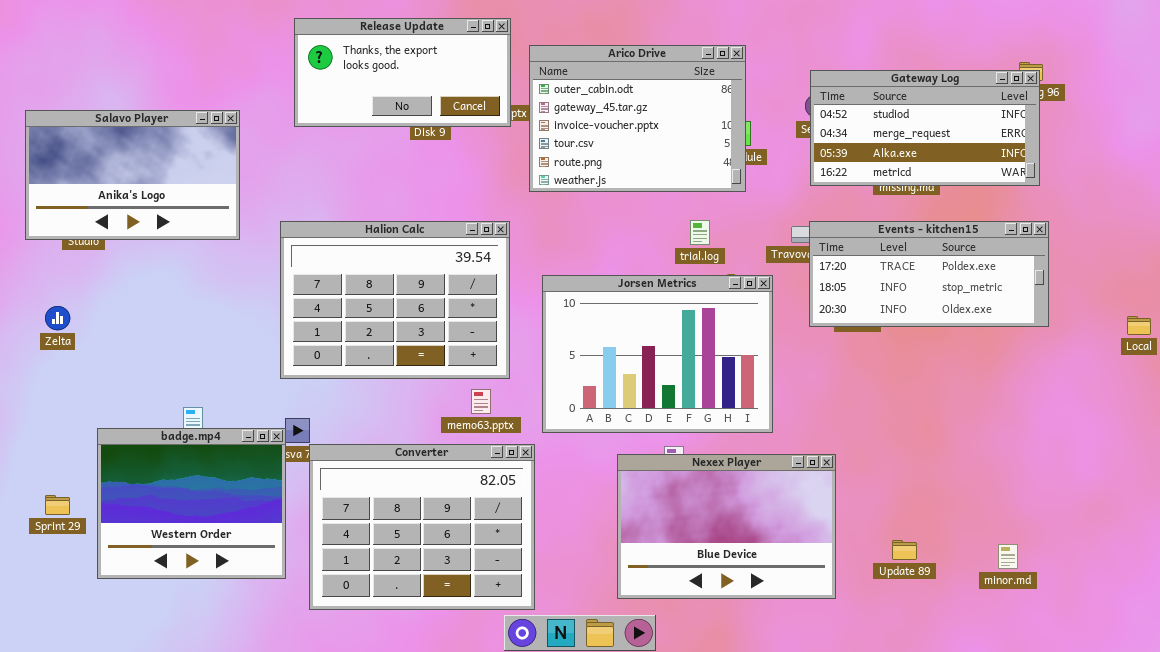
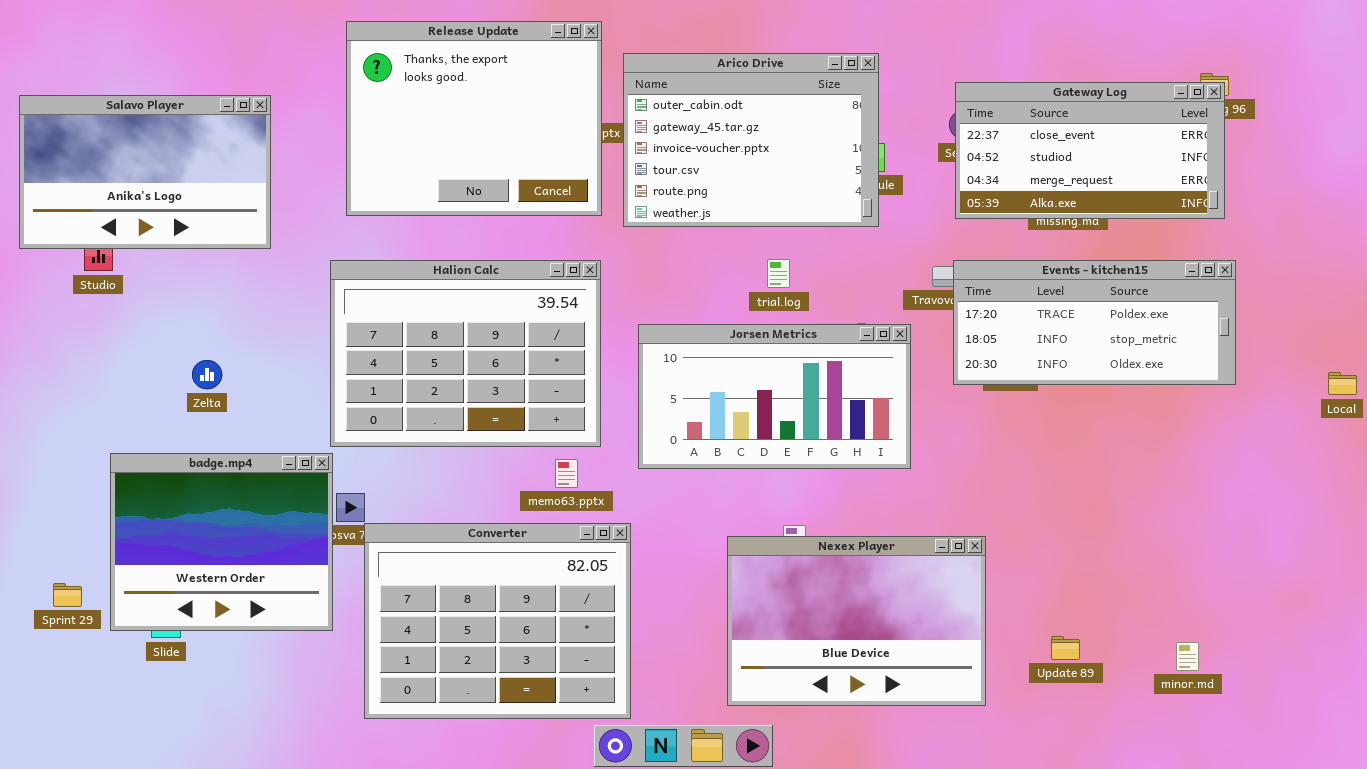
Release Update: [294,18,511,127] -> [346,21,602,216], resized
Gateway Log: [810,70,1040,186] -> [955,82,1225,219], scrolled up 1 row
Salavo Player: [25,110,240,240] -> [19,95,271,249], moved
trial.log: [690,220,710,245] -> [767,259,790,288], moved
Jorsen Metrics: [542,275,773,433] -> [638,324,911,469], resized
Zelta: [45,306,70,330] -> [192,360,222,389], moved
badge.mp4: [97,428,286,579] -> [110,453,333,631], moved

